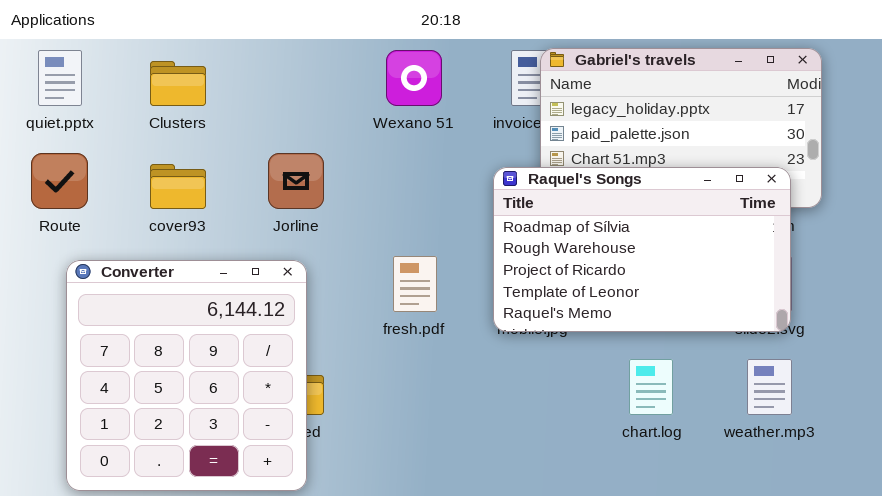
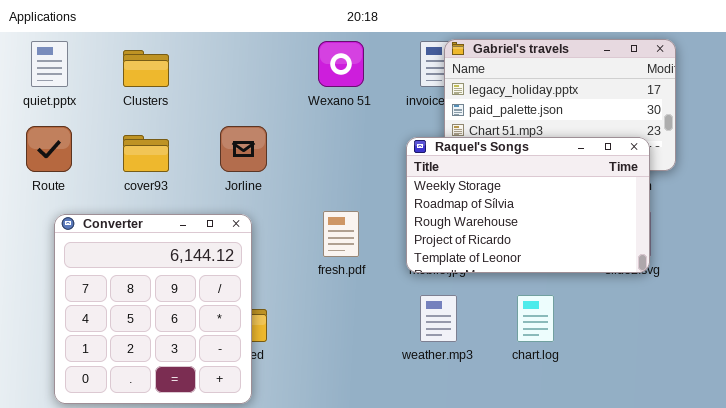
Raquel's Songs: [493,167,791,332] -> [406,137,650,273], scrolled up 1 row
weather.mp3: [747,359,792,415] -> [420,295,457,342], moved

